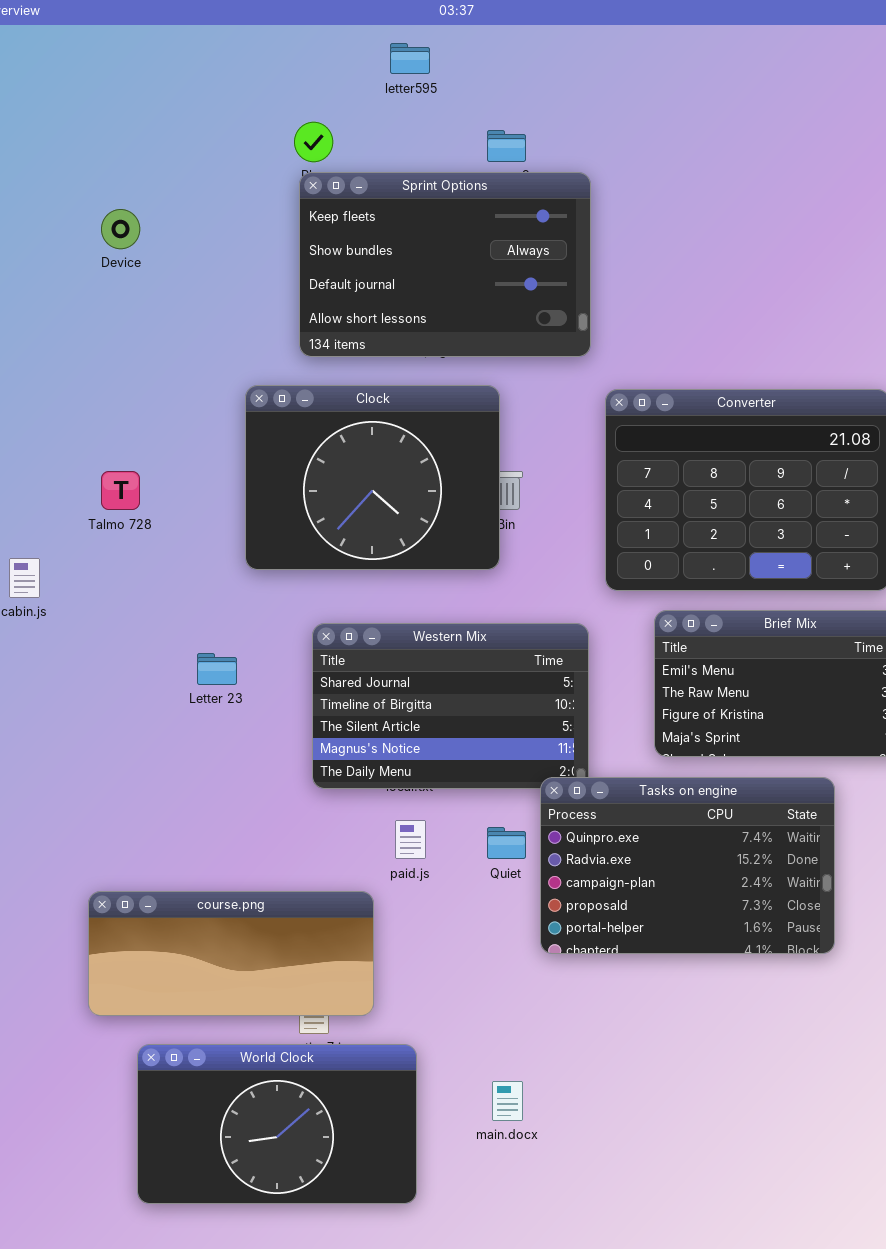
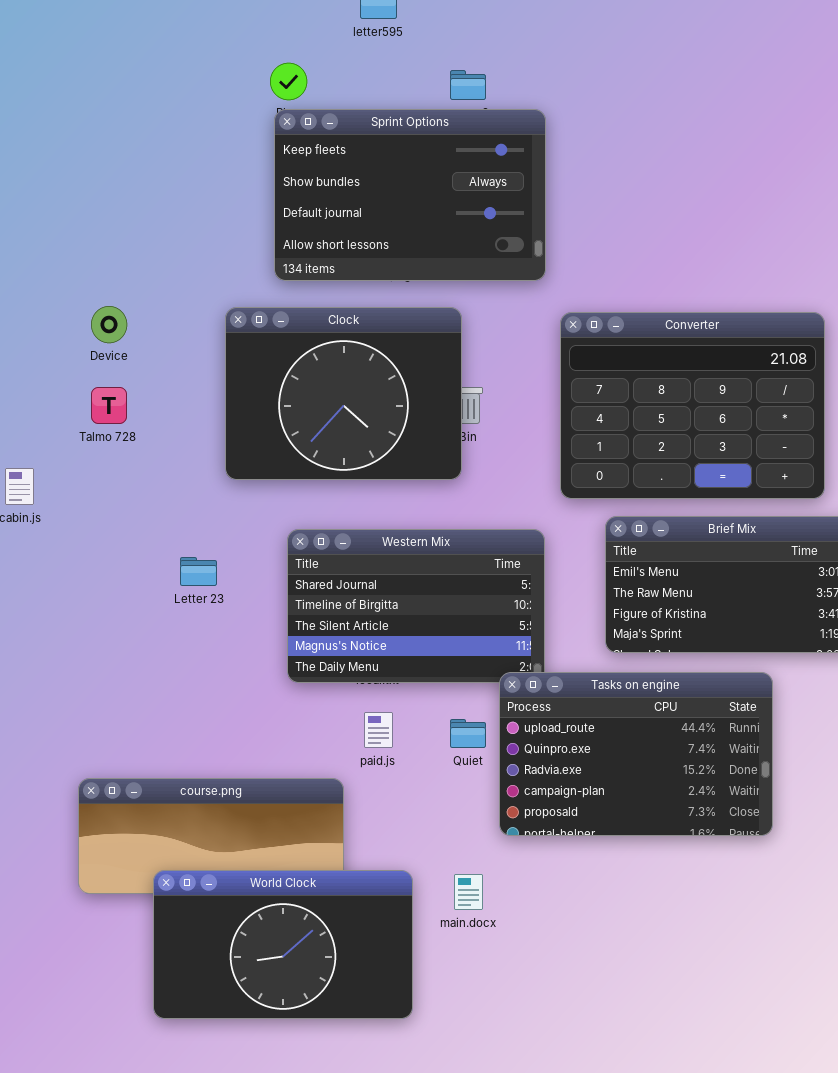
Device: [101,209,140,249] -> [91,306,127,343], moved
Tasks on engine: [540,777,835,954] -> [499,672,773,836], scrolled up 1 row
World Clock: [137,1044,417,1204] -> [153,870,413,1019], moved
main.docx: [492,1081,523,1121] -> [454,874,483,910], moved

